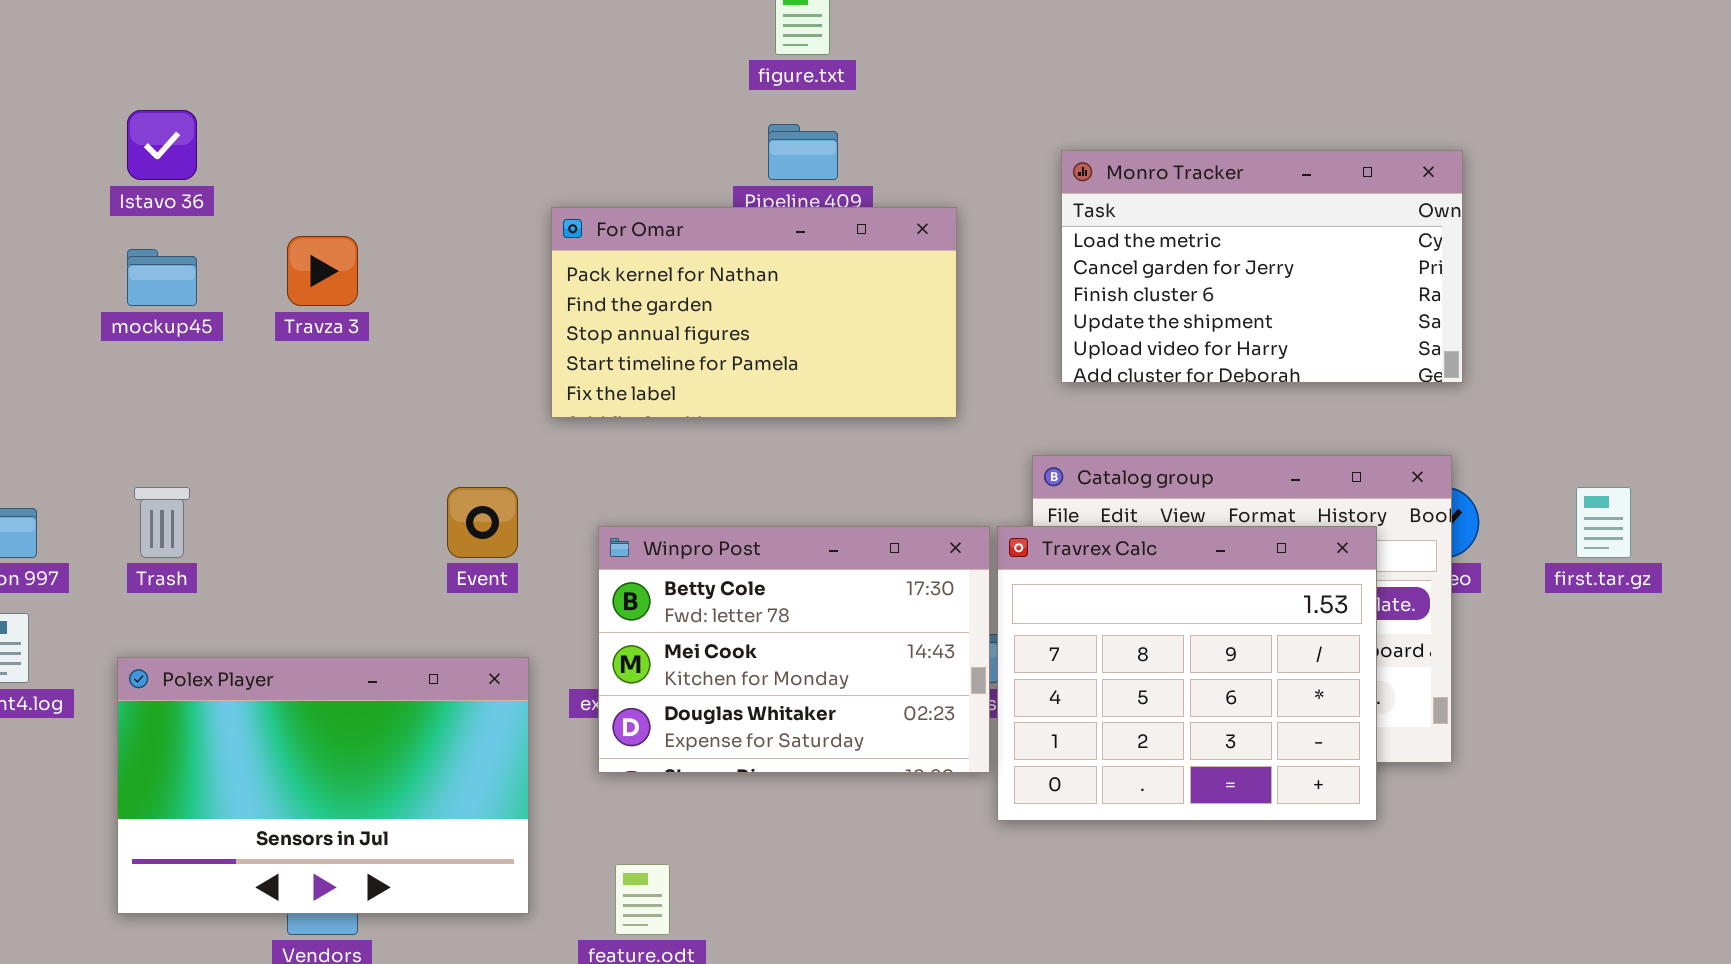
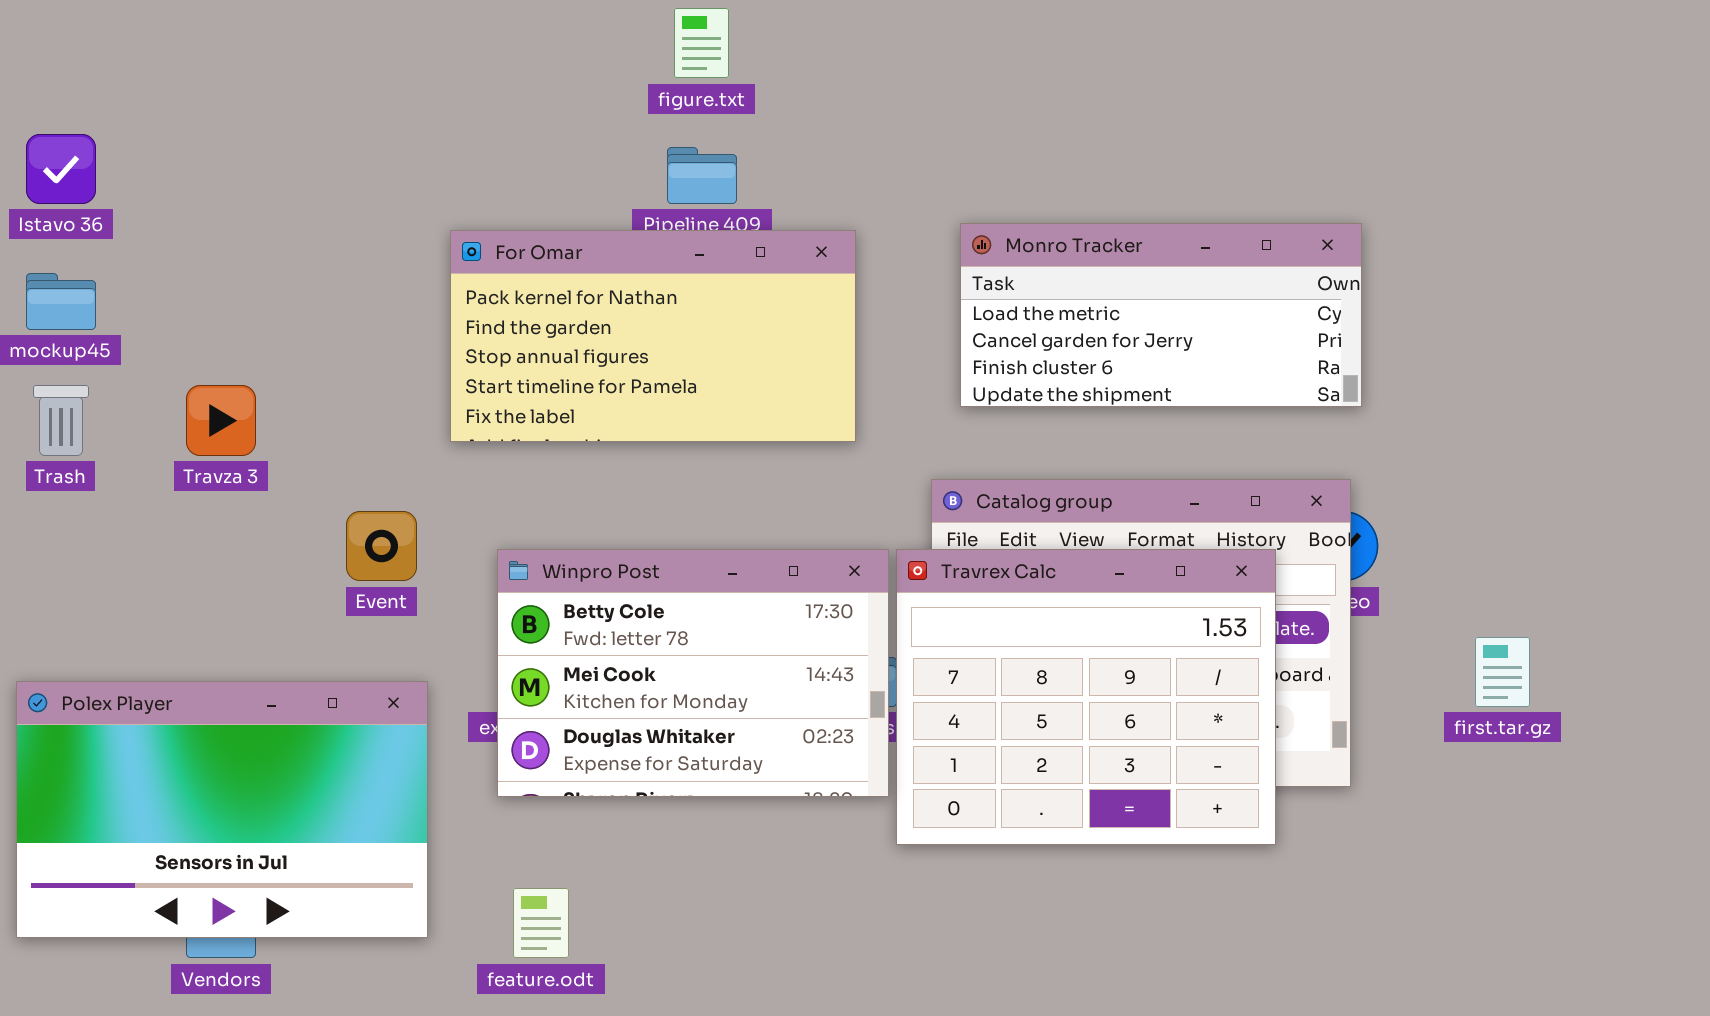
Monro Tracker: [1061,150,1463,383] -> [960,223,1362,407], resized
Travza 3: [287,236,358,306] -> [186,385,256,456], moved
Trash: [134,487,190,558] -> [33,385,89,456], moved
first.tar.gz: [1576,487,1631,558] -> [1475,637,1530,707], moved

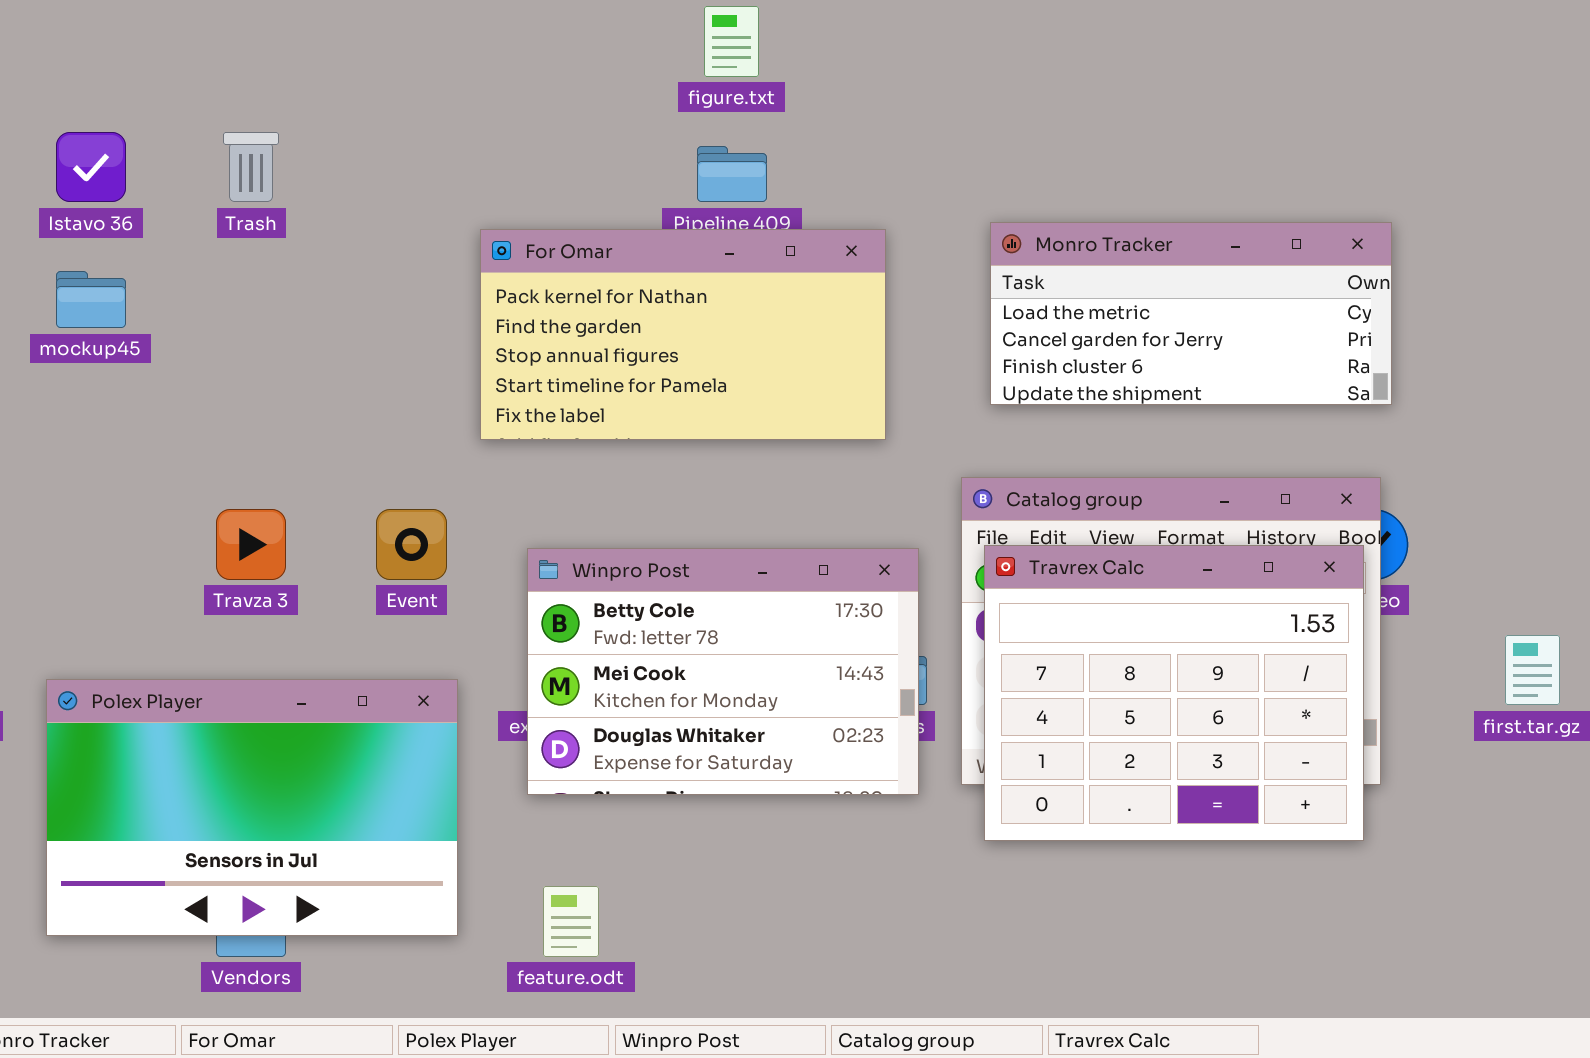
Trash: [33,385,89,456] -> [223,132,279,202], moved
Travza 3: [186,385,256,456] -> [216,509,286,580], moved
Travrex Calc: [896,549,1276,845] -> [984,545,1364,841], moved

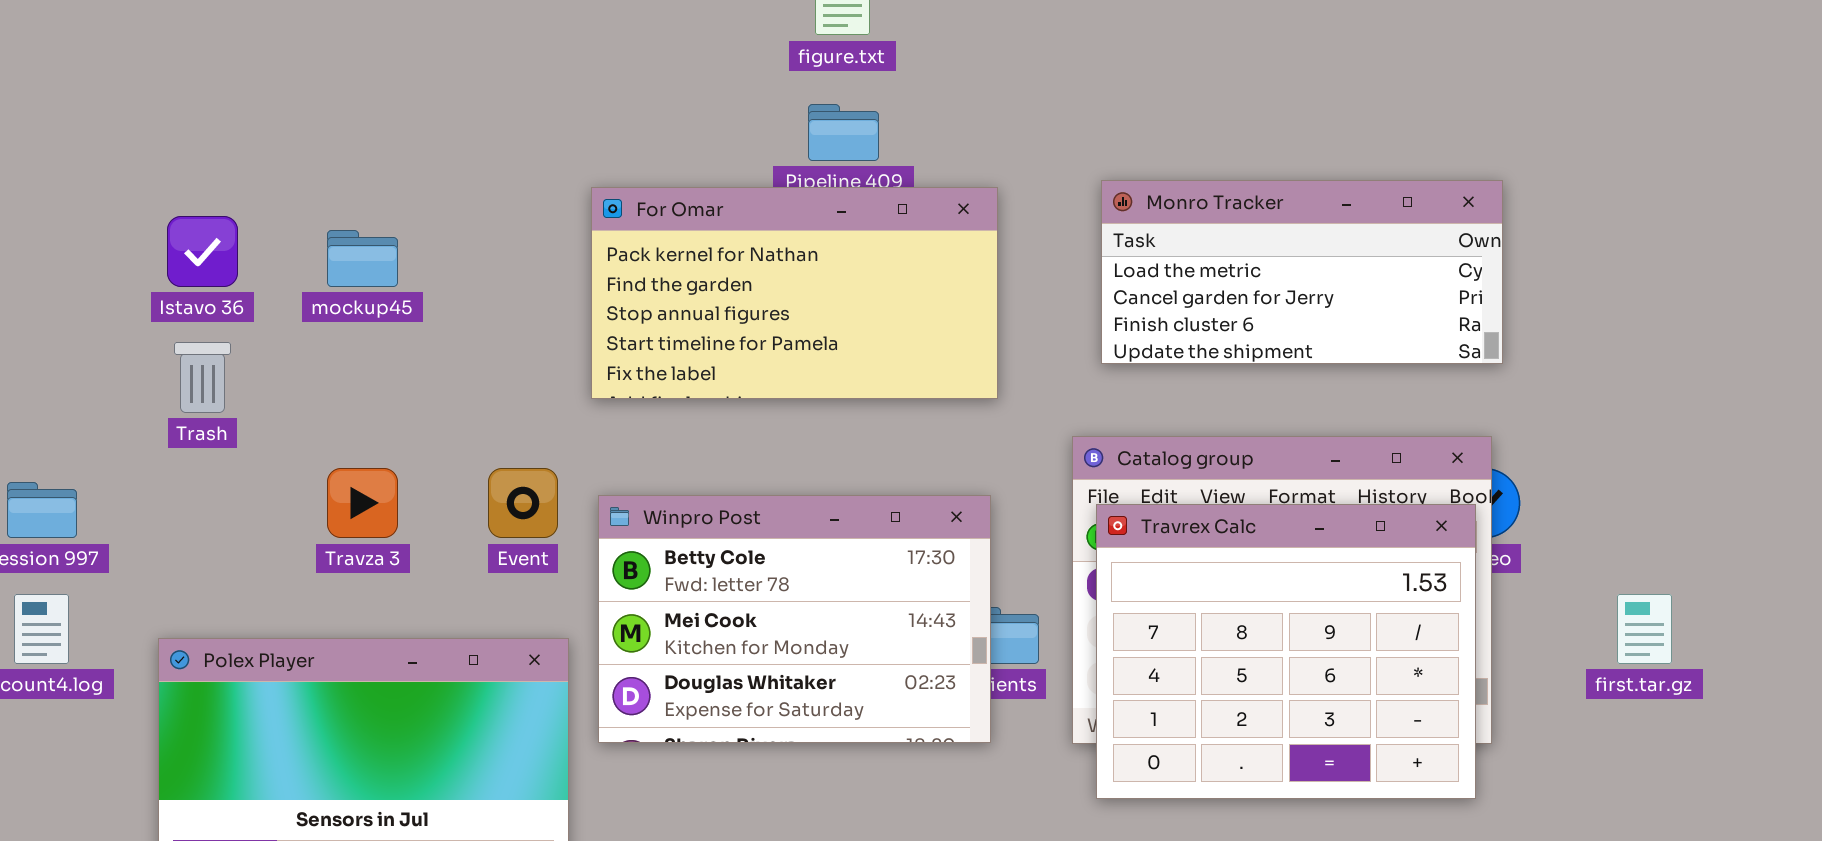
Istavo 36: [56,132,126,202] -> [167,216,238,287], moved
Trash: [223,132,279,202] -> [174,342,231,413], moved
mockup45: [56,271,126,328] -> [327,230,398,287], moved
Winpro Post: [527,548,919,795] -> [598,495,991,743], moved

